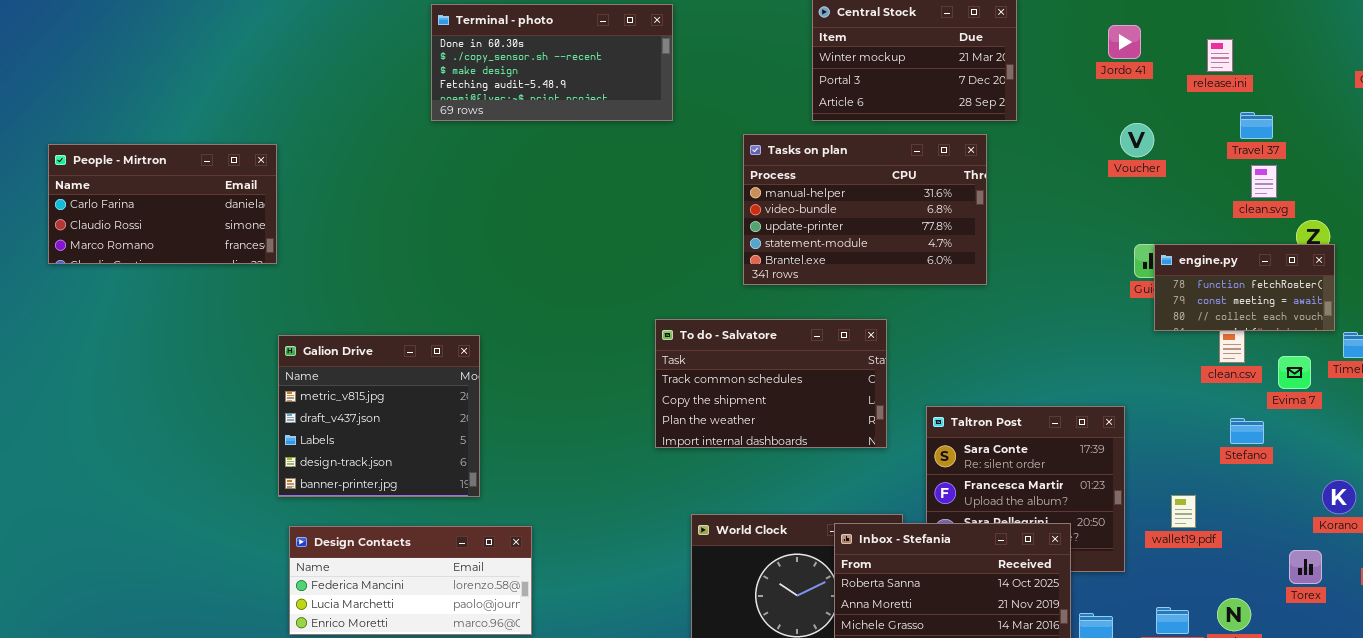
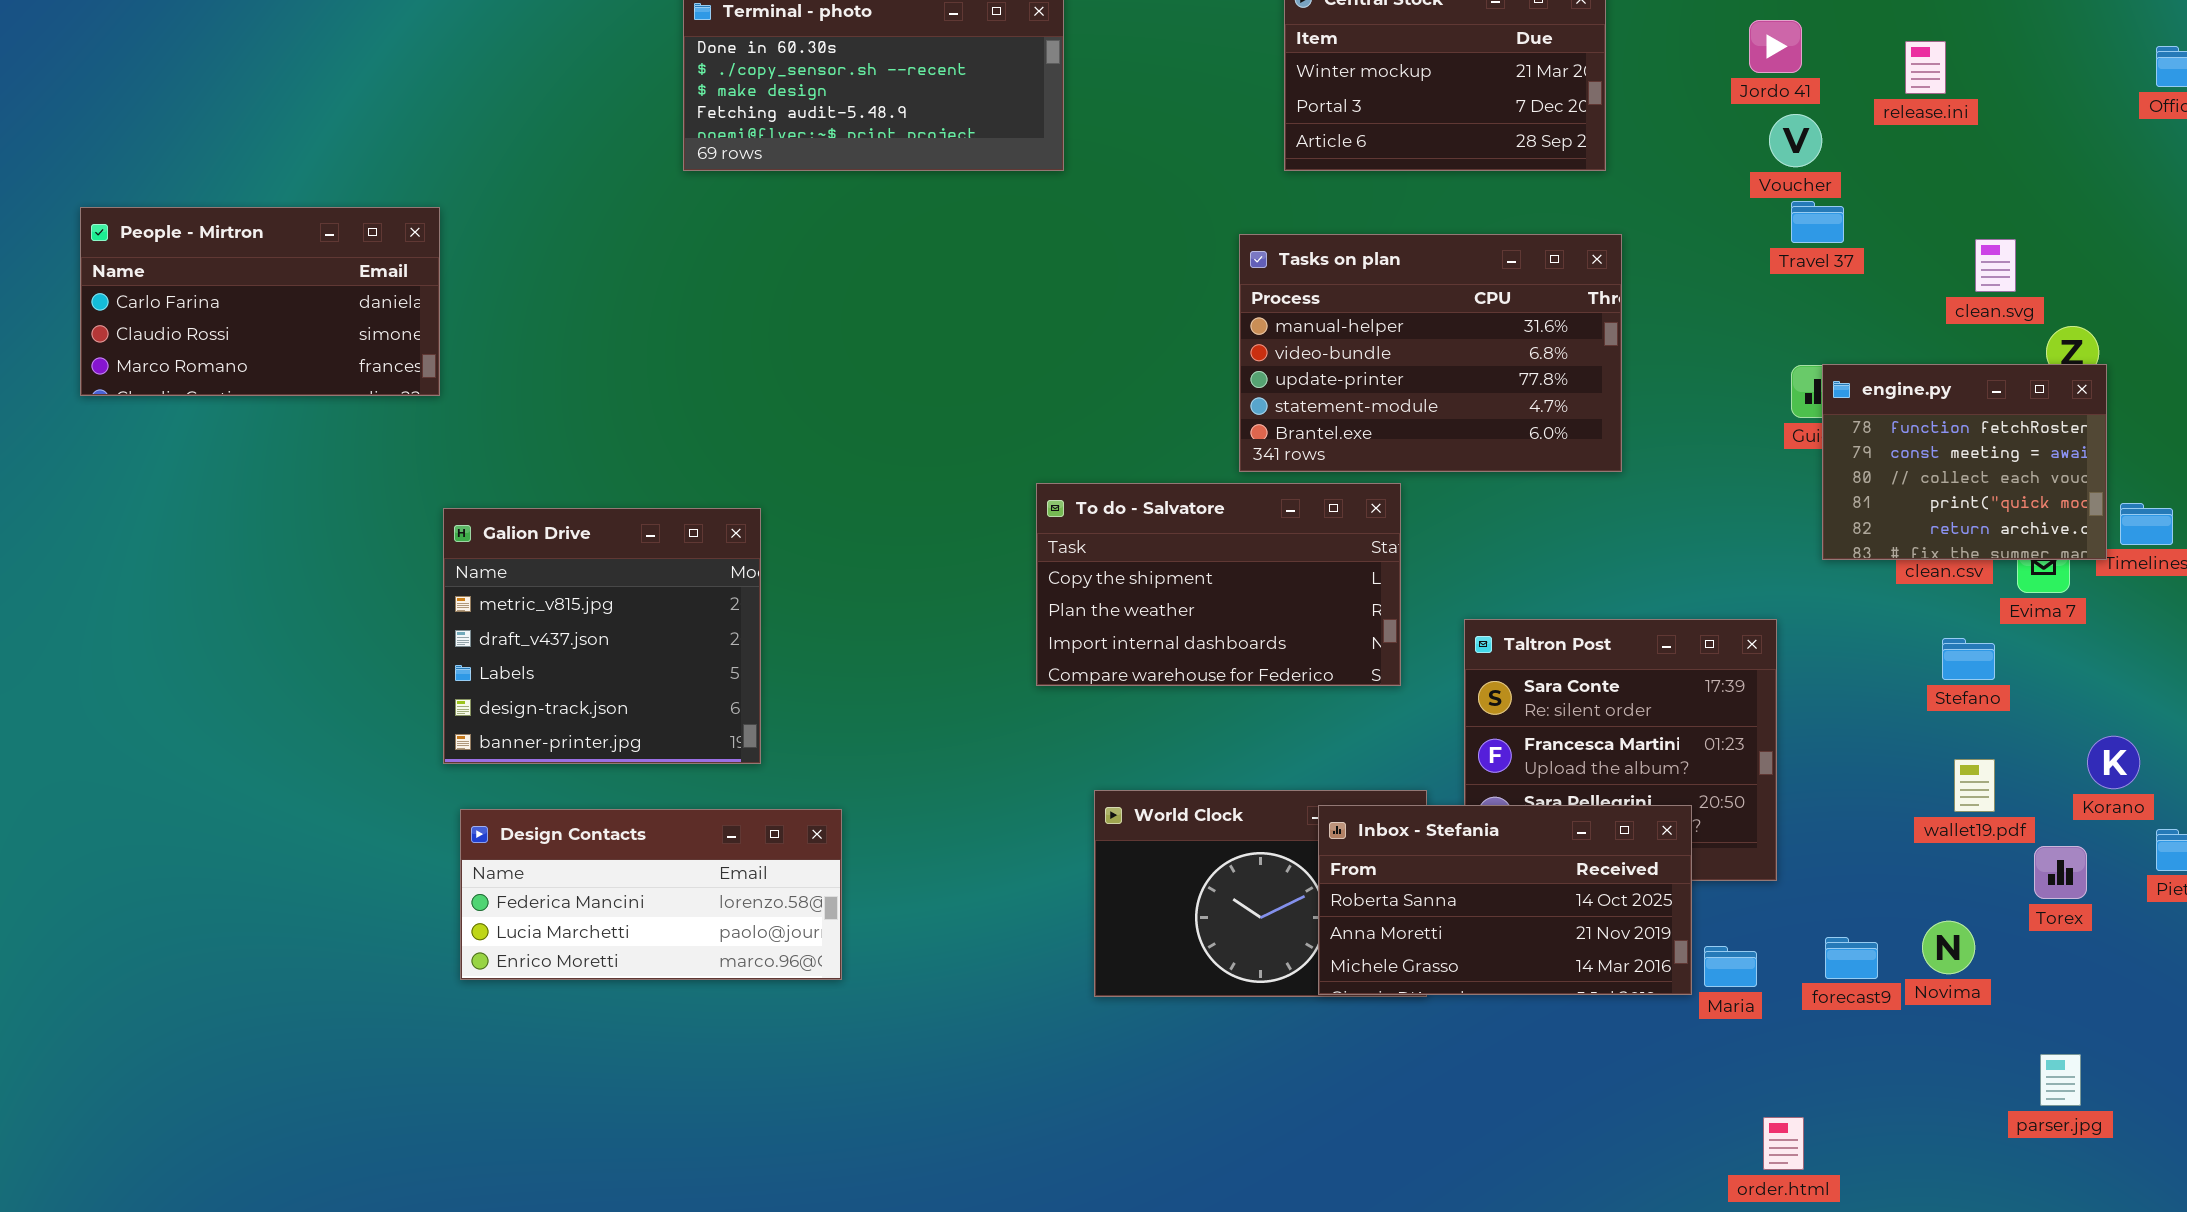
Travel 37: [1240,112,1273,139] -> [1791,201,1844,243], moved
Voucher: [1120,123,1154,157] -> [1769,114,1822,167], moved
Tasks on plan: [743,134,987,285] -> [1239,234,1622,472], moved
engine.py: [1154,244,1335,331] -> [1822,364,2107,560], resized
To do - Salvatore: [655,319,887,448] -> [1036,483,1401,686], scrolled down 1 row
wallet19.pdf: [1171,495,1196,528] -> [1954,759,1995,812], moved

